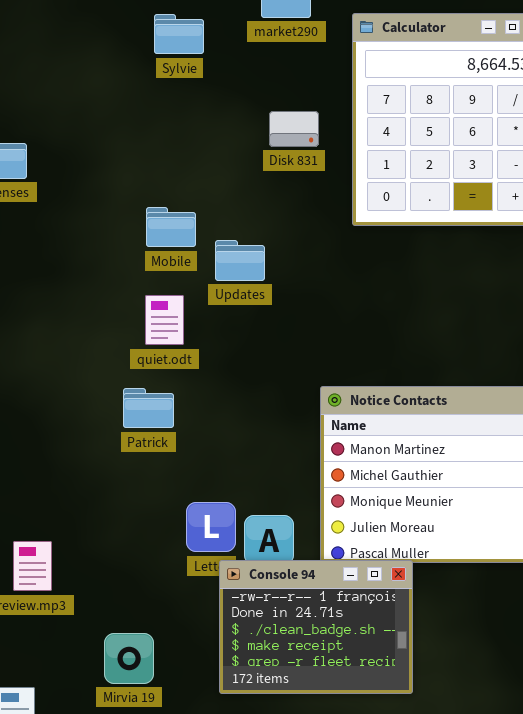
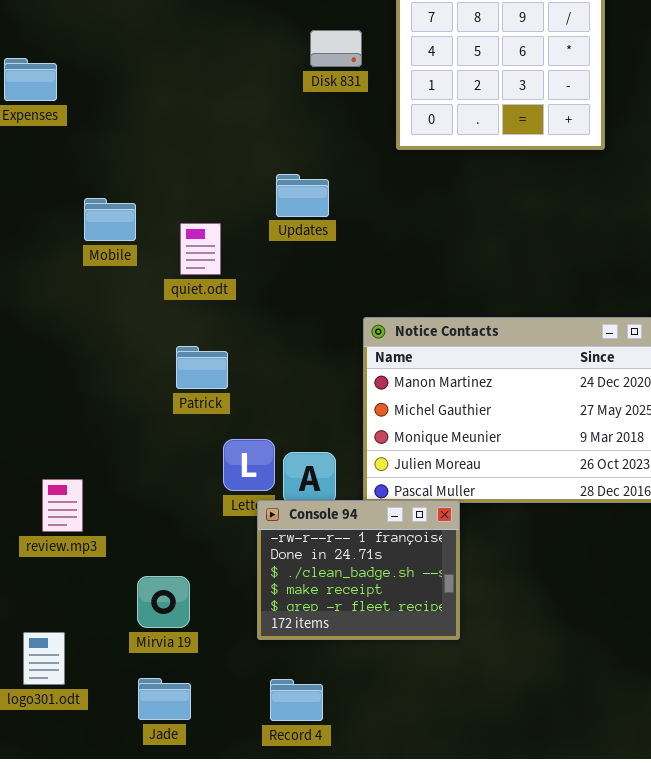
Mobile: [146,207,196,247] -> [84,198,136,241], moved
Updates: [215,240,265,281] -> [276,174,329,217], moved
Patrick: [123,388,174,428] -> [176,346,228,389], moved

